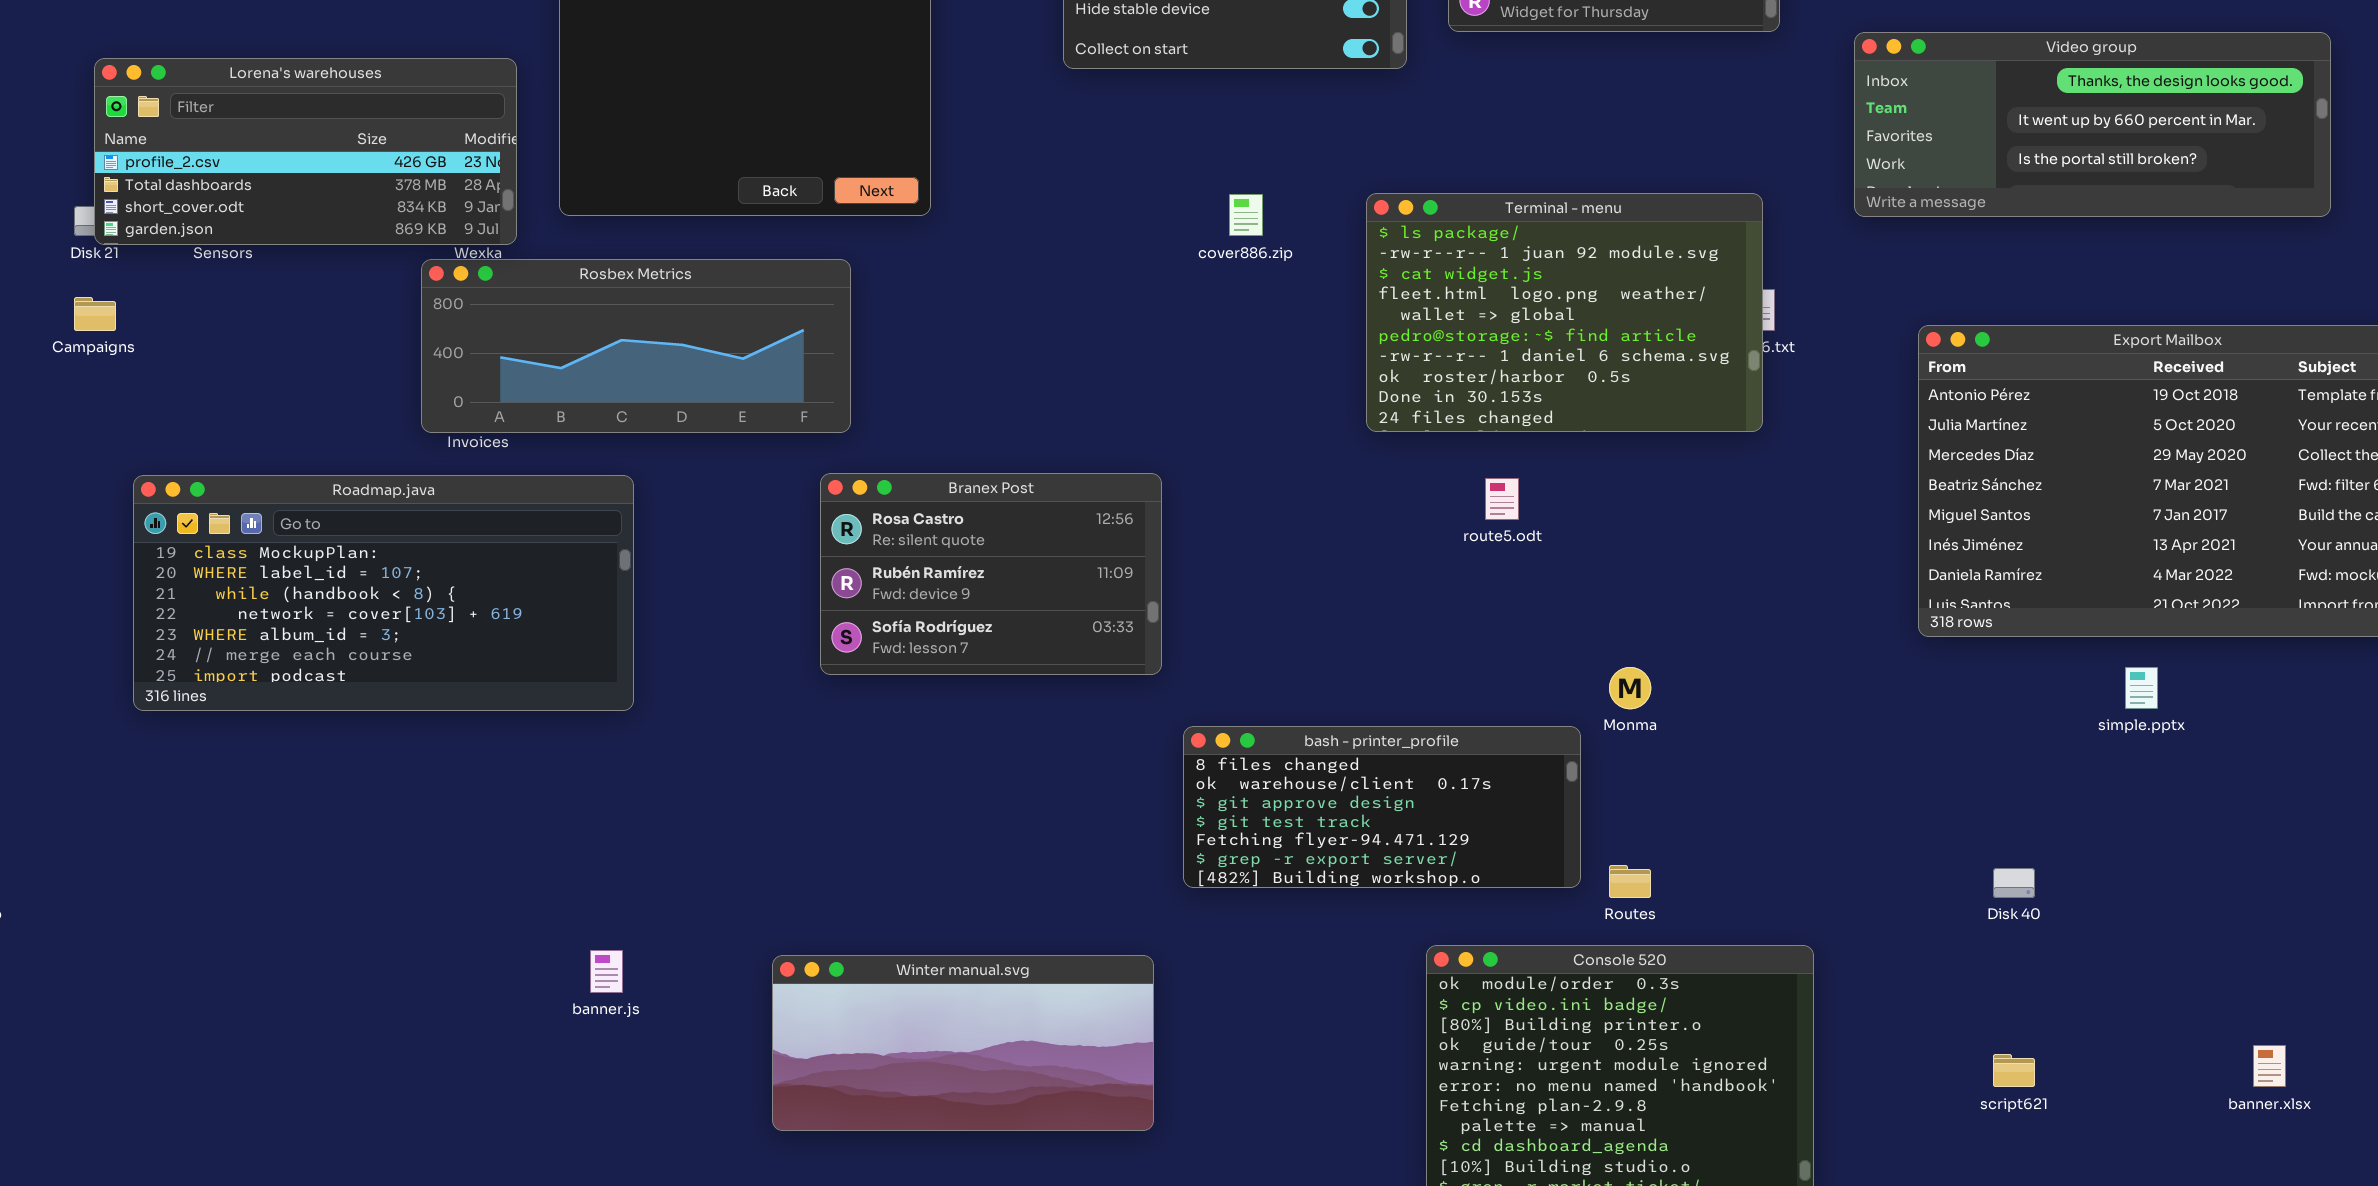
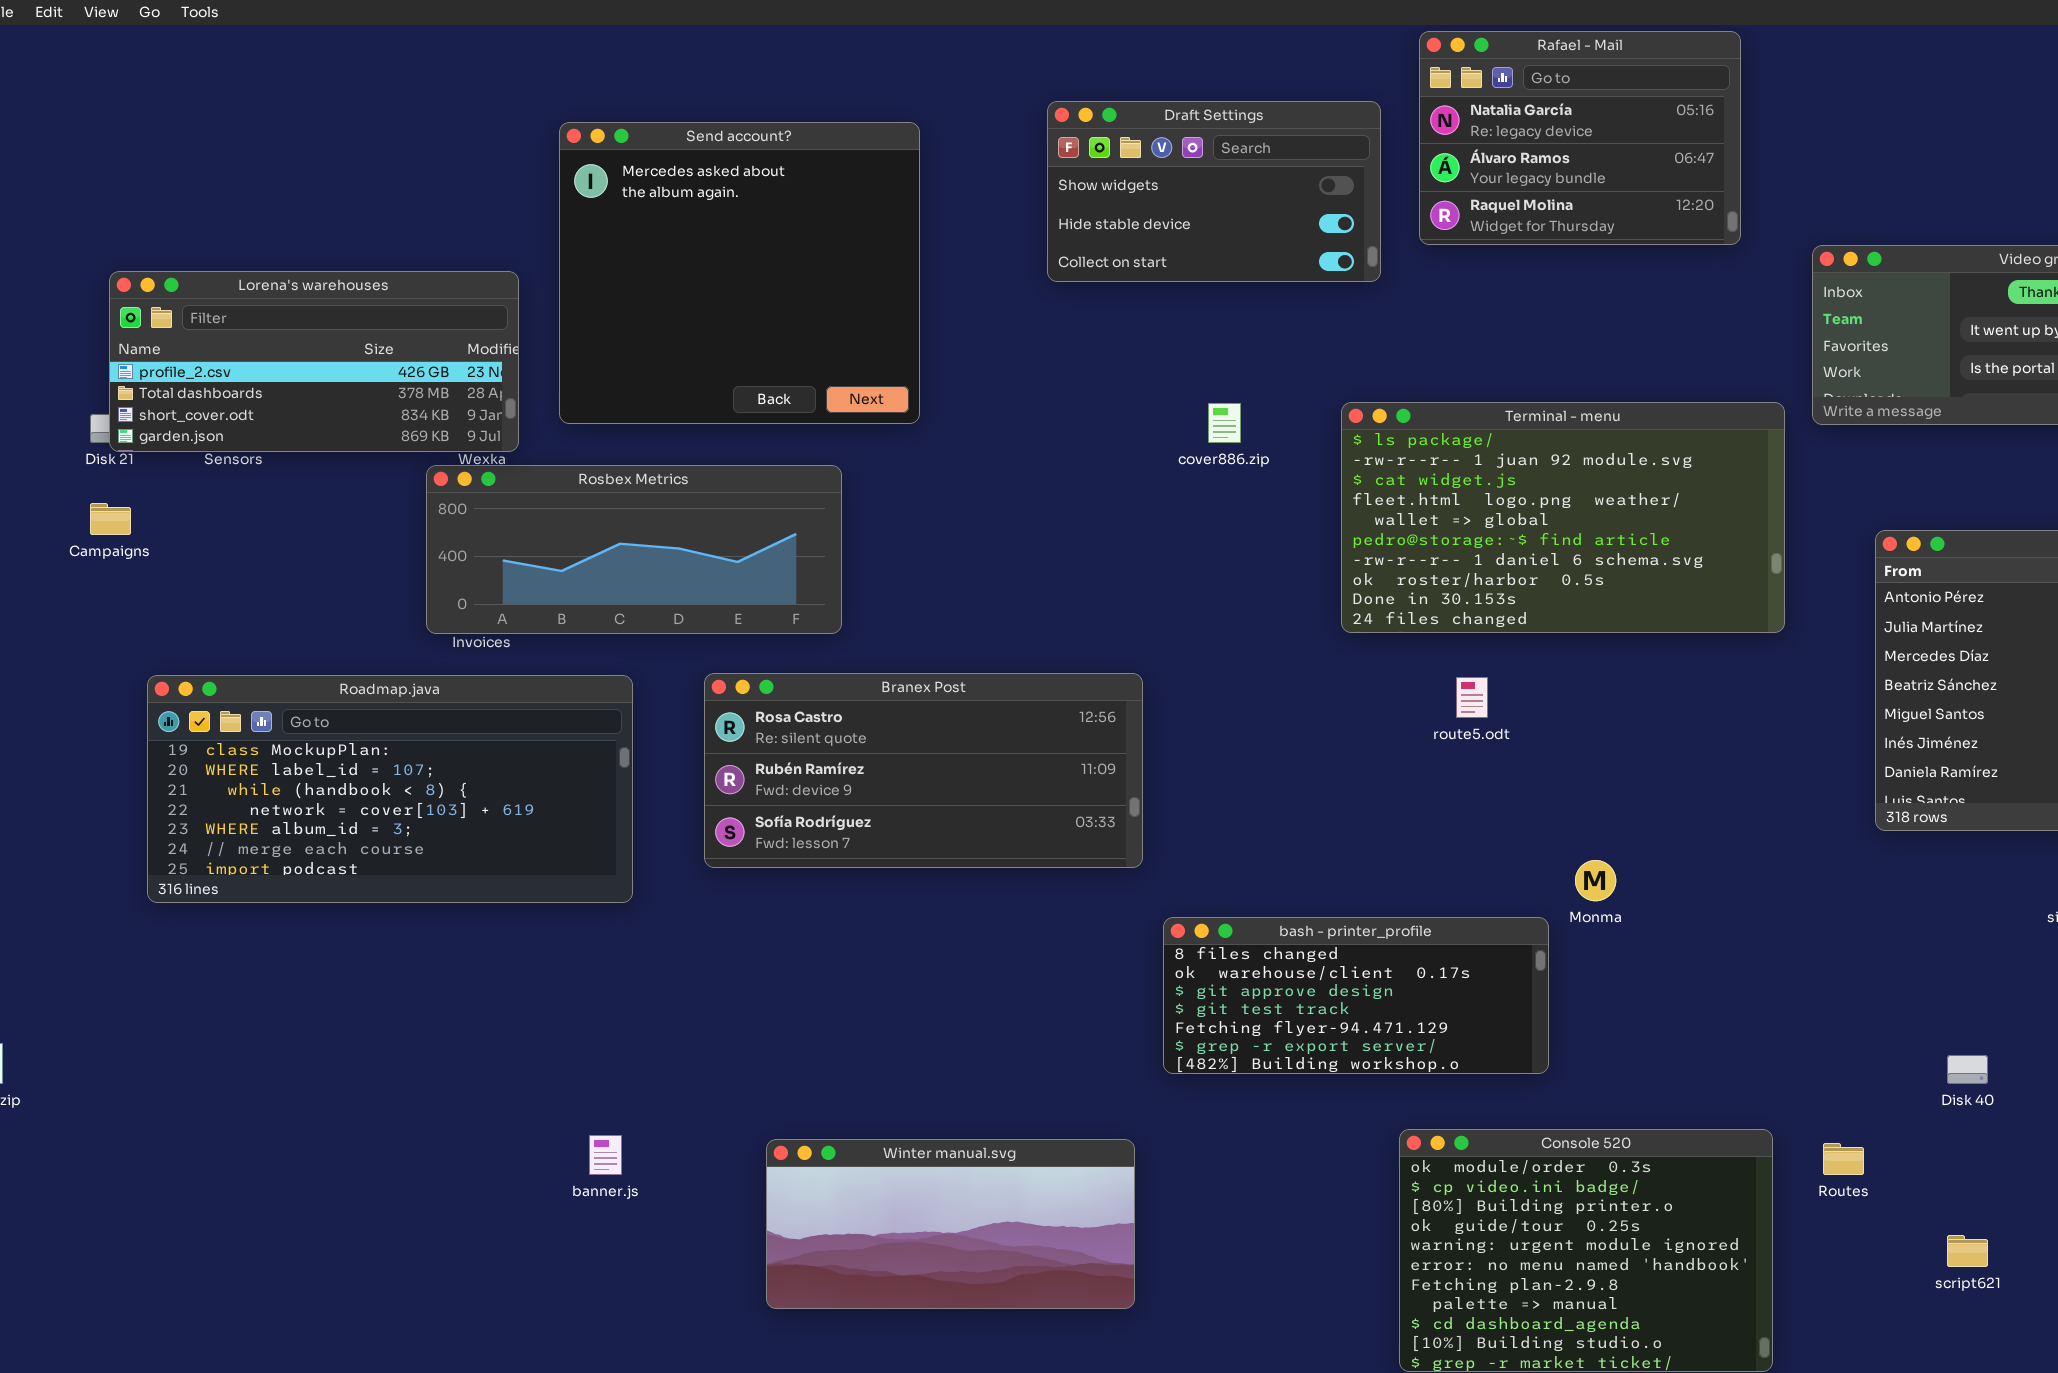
Terminal - menu: [1366,193,1763,432] -> [1341,402,1785,633], resized
Branex Post: [820,473,1162,675] -> [704,673,1143,868], resized
Routes: [1609,865,1651,898] -> [1823,1143,1864,1175], moved

